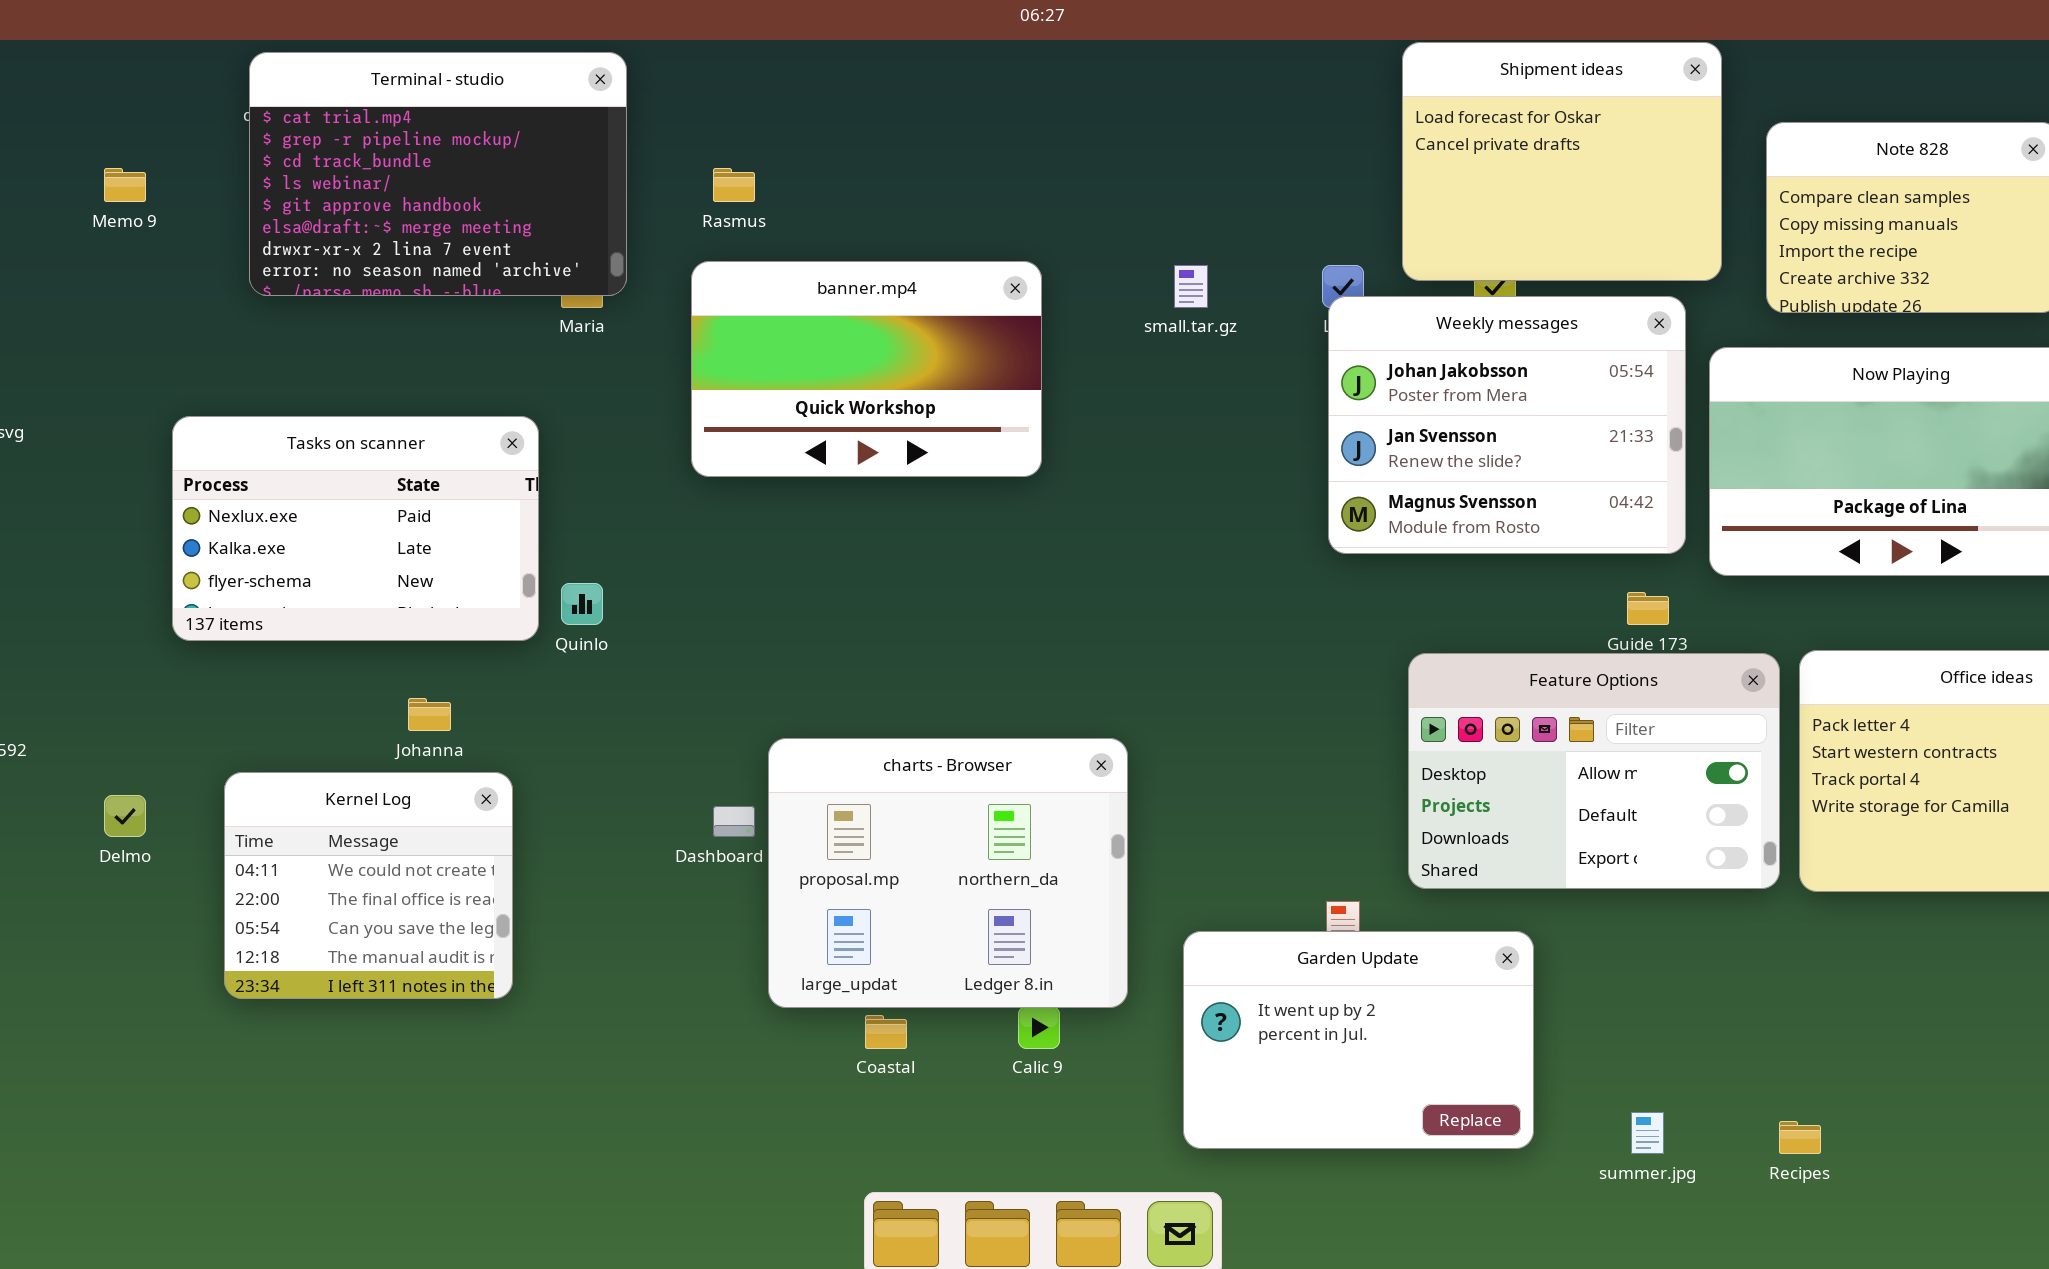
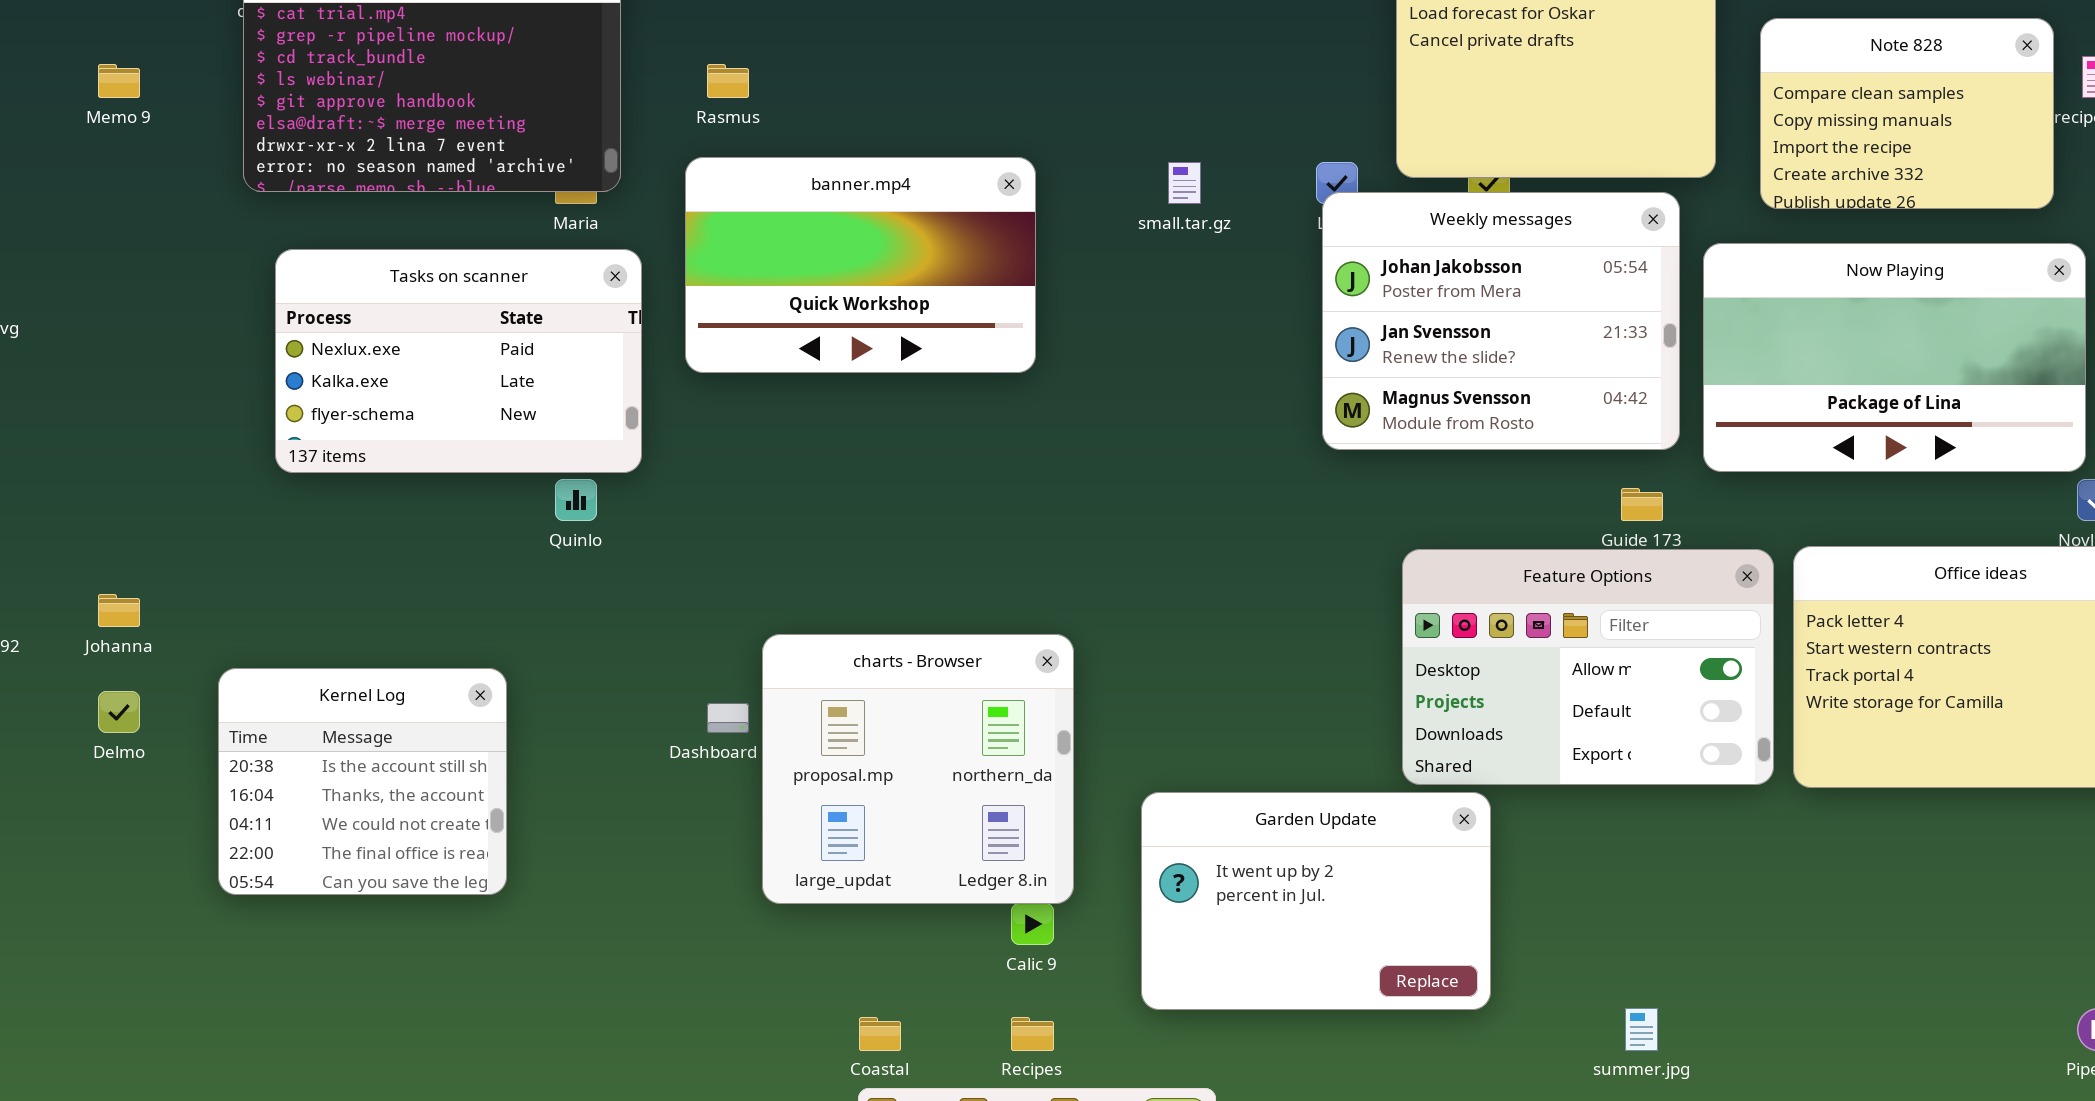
Tasks on scanner: [172,416,539,641] -> [275,249,642,473], moved
Johanna: [408,698,451,731] -> [98,594,140,627], moved
charts - Browser: [768,738,1128,1008] -> [762,634,1074,904], resized
Kernel Log: [224,772,513,999] -> [218,668,507,895], scrolled up 2 rows
Garden Update: [1183,931,1534,1149] -> [1141,792,1491,1010], moved
Coastal: [865,1015,907,1049] -> [859,1017,901,1051], moved
Recipes: [1779,1121,1821,1154] -> [1011,1017,1054,1051], moved

